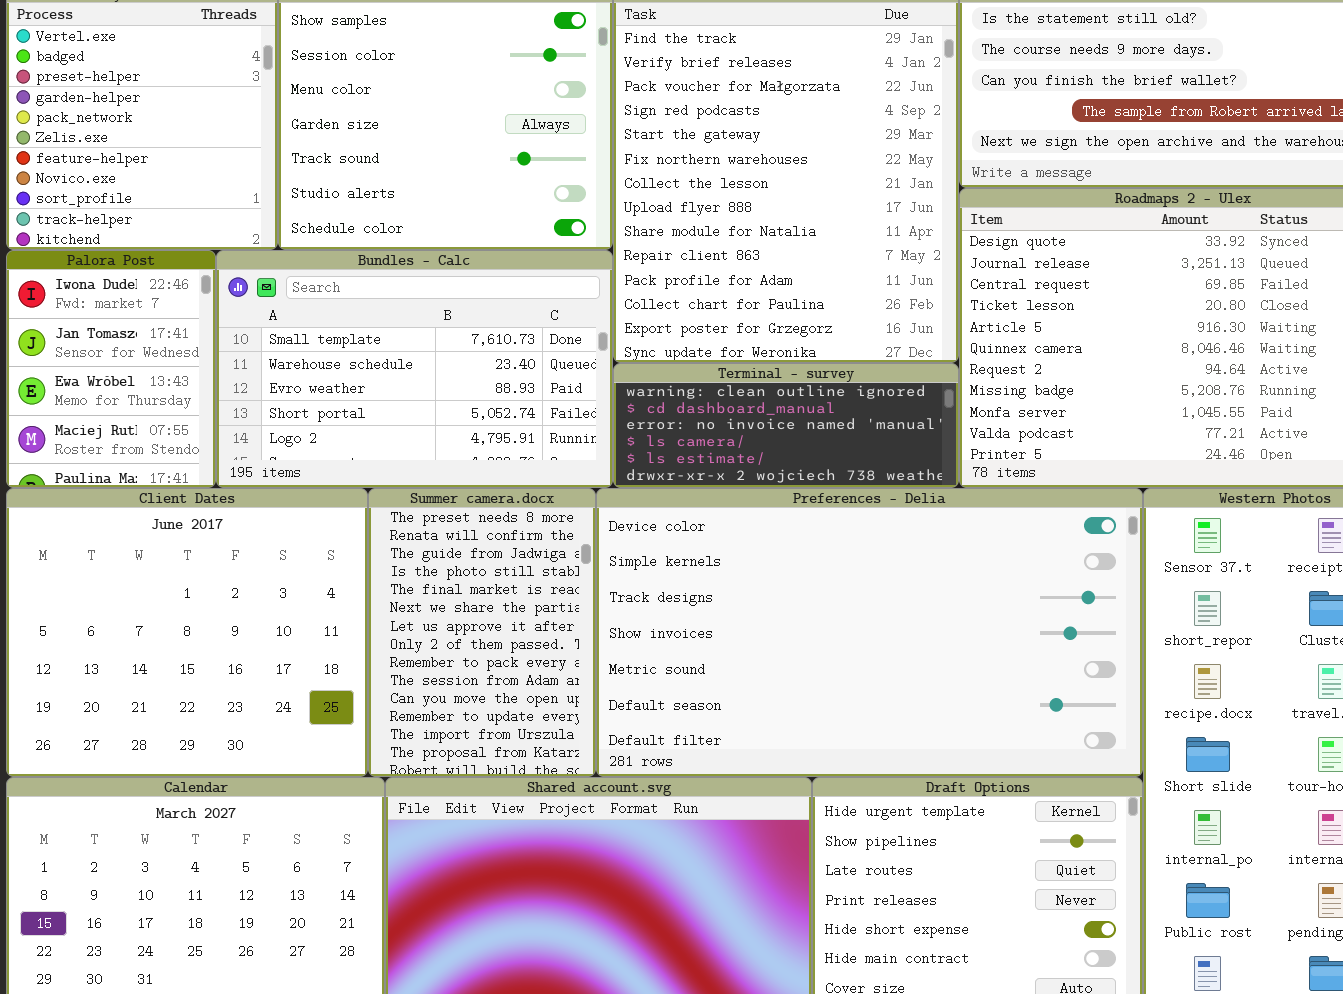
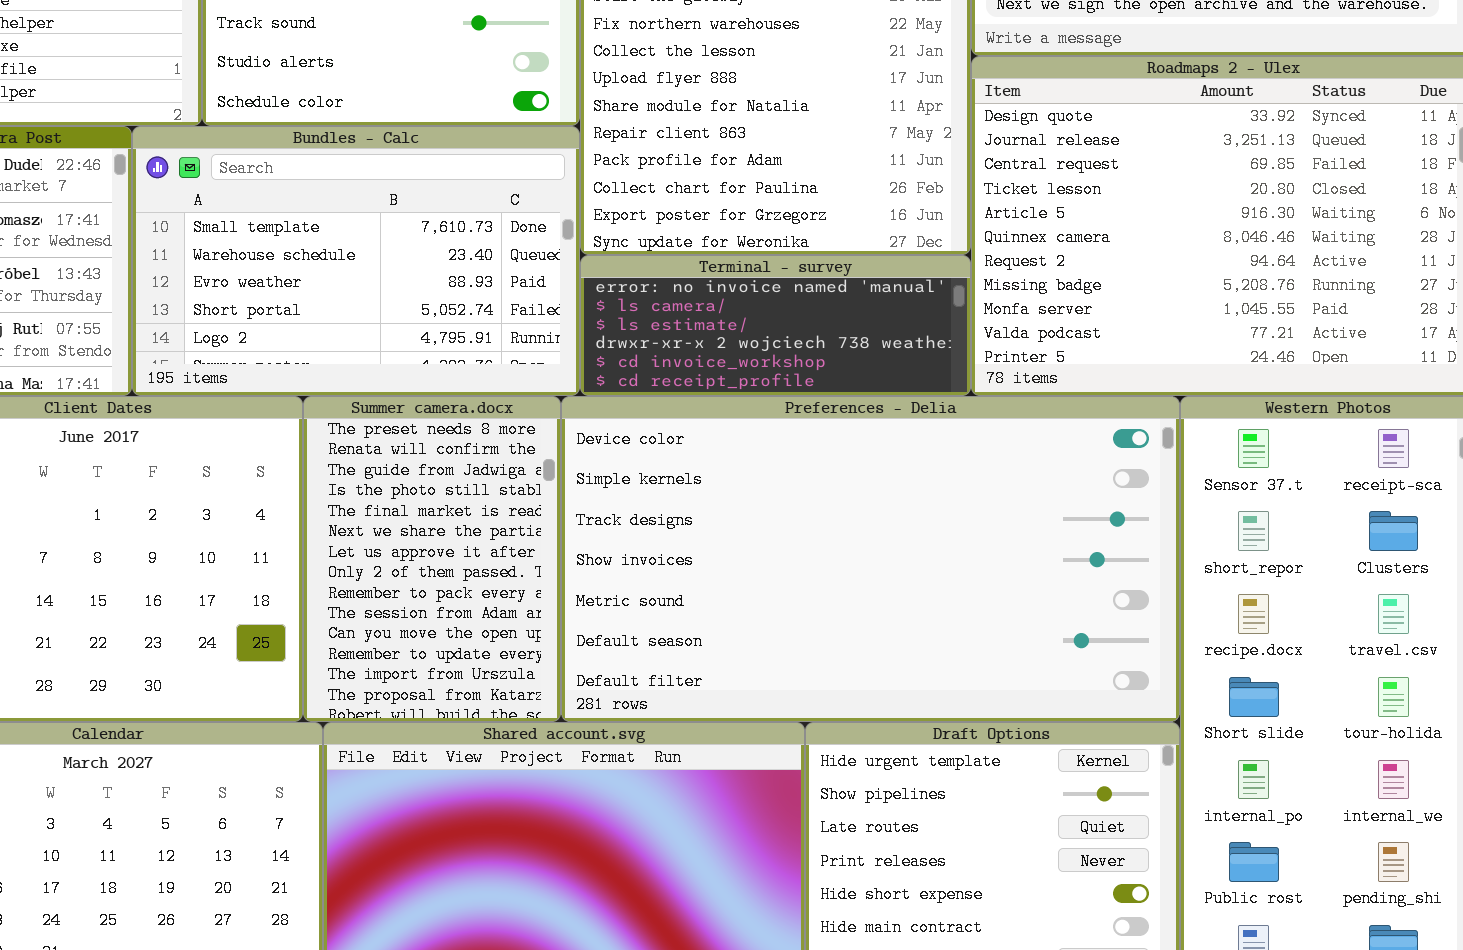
Terminal - survey: [613,363,959,488] -> [580,255,971,396], scrolled down 2 rows

